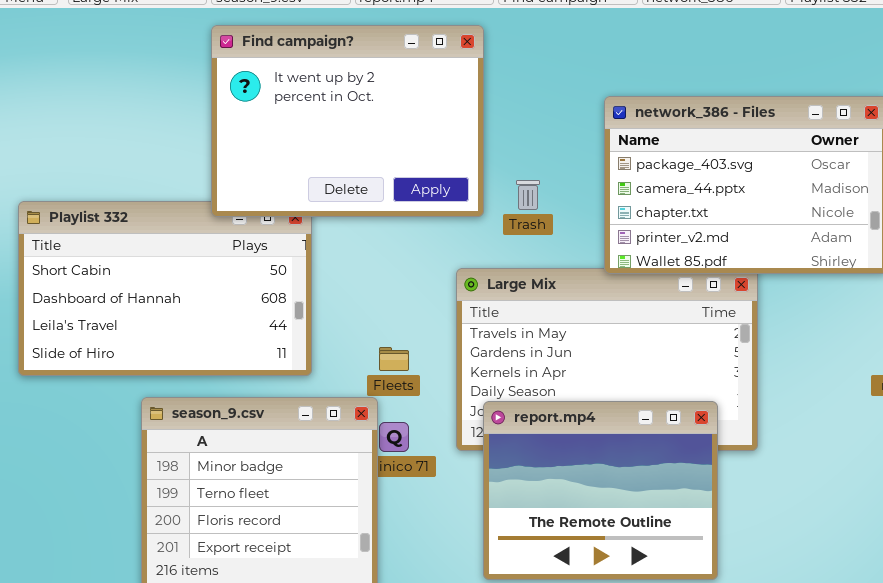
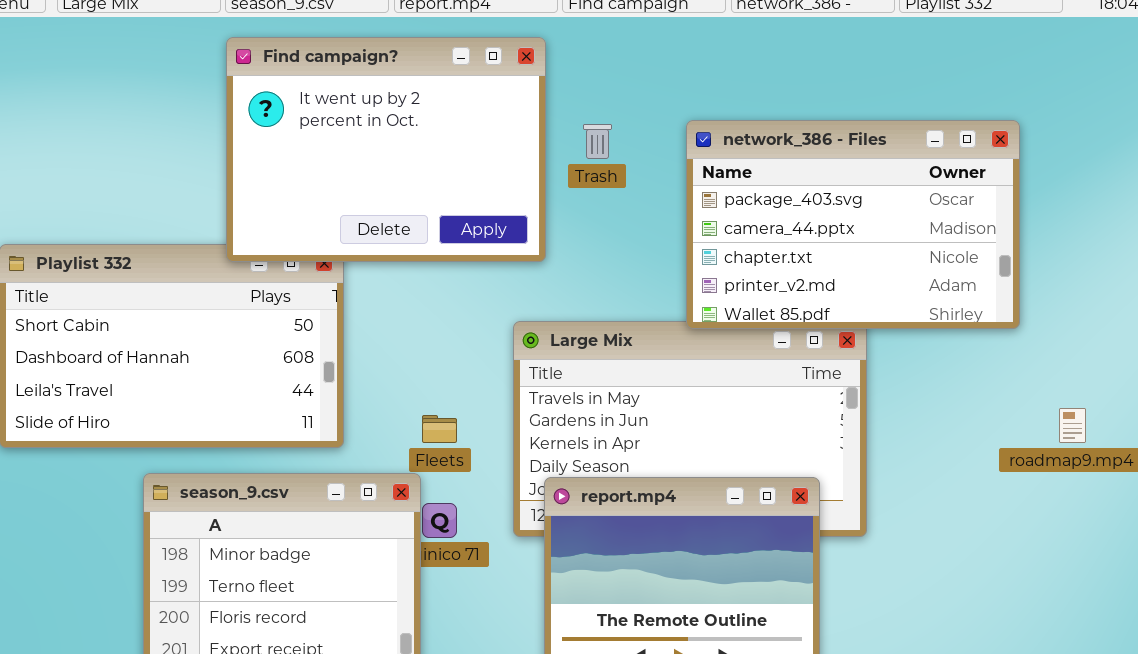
Trash: [516,180,540,210] -> [583,124,612,159], moved

